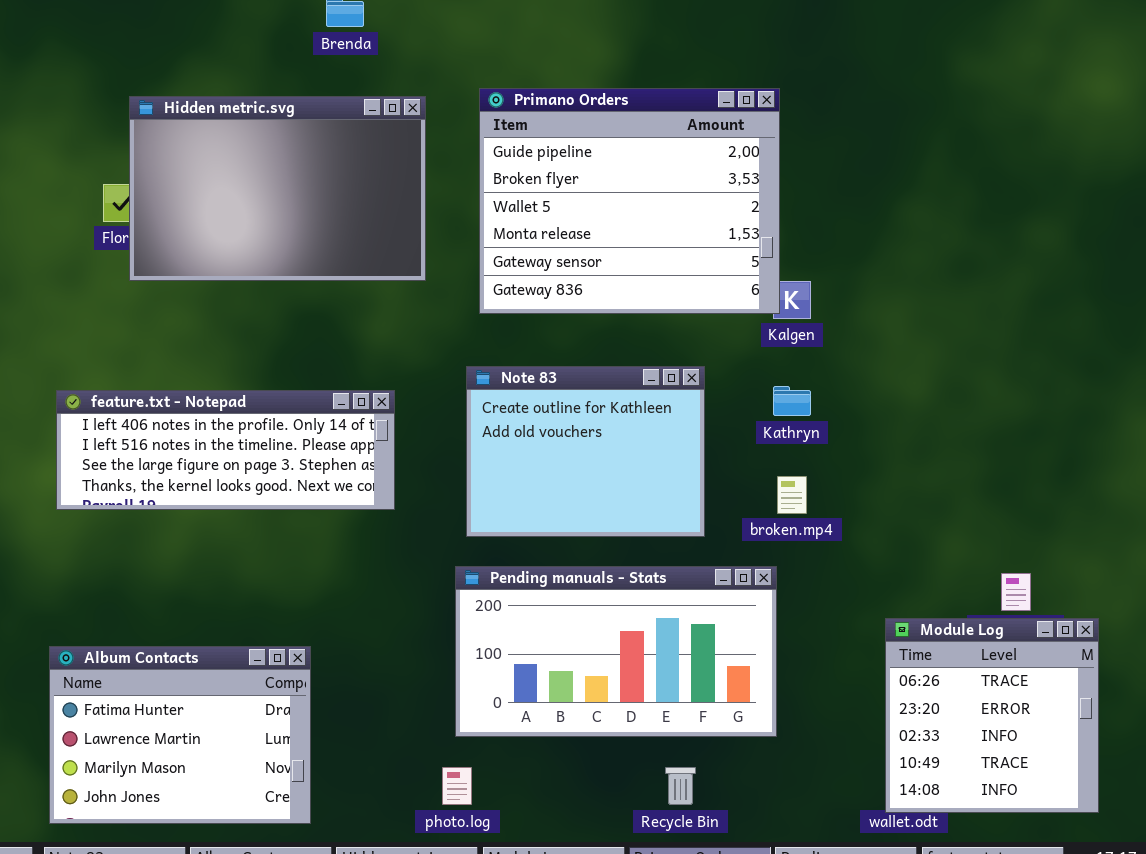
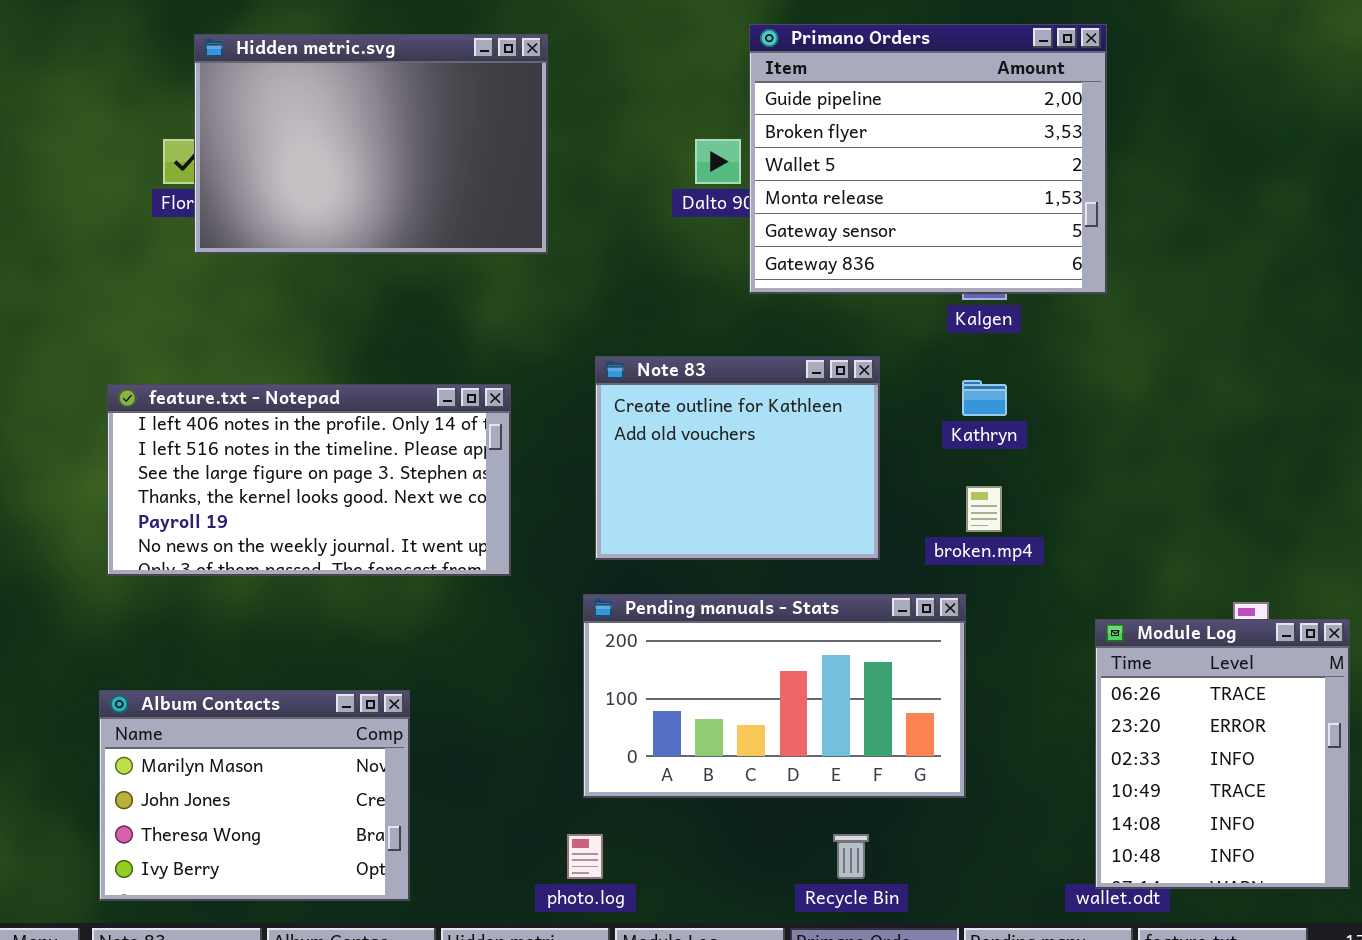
Primano Orders: [479,88,780,314] -> [749,24,1107,294], moved
feature.txt - Notepad: [56,390,395,510] -> [107,384,511,576], resized
Module Log: [885,618,1099,813] -> [1095,619,1350,889], resized
Album Contacts: [49,646,311,824] -> [99,690,410,901], scrolled down 2 rows

